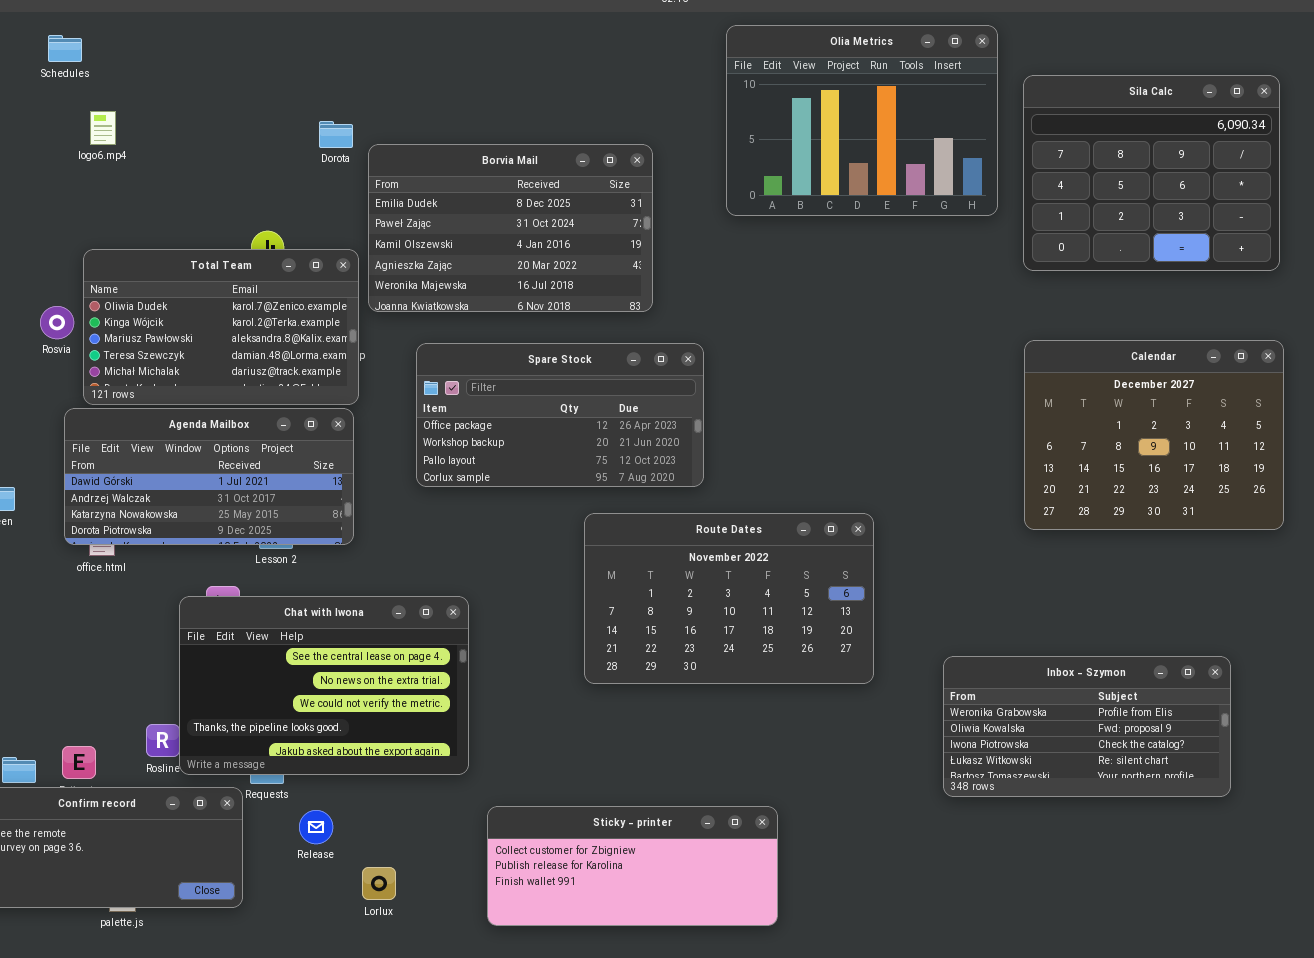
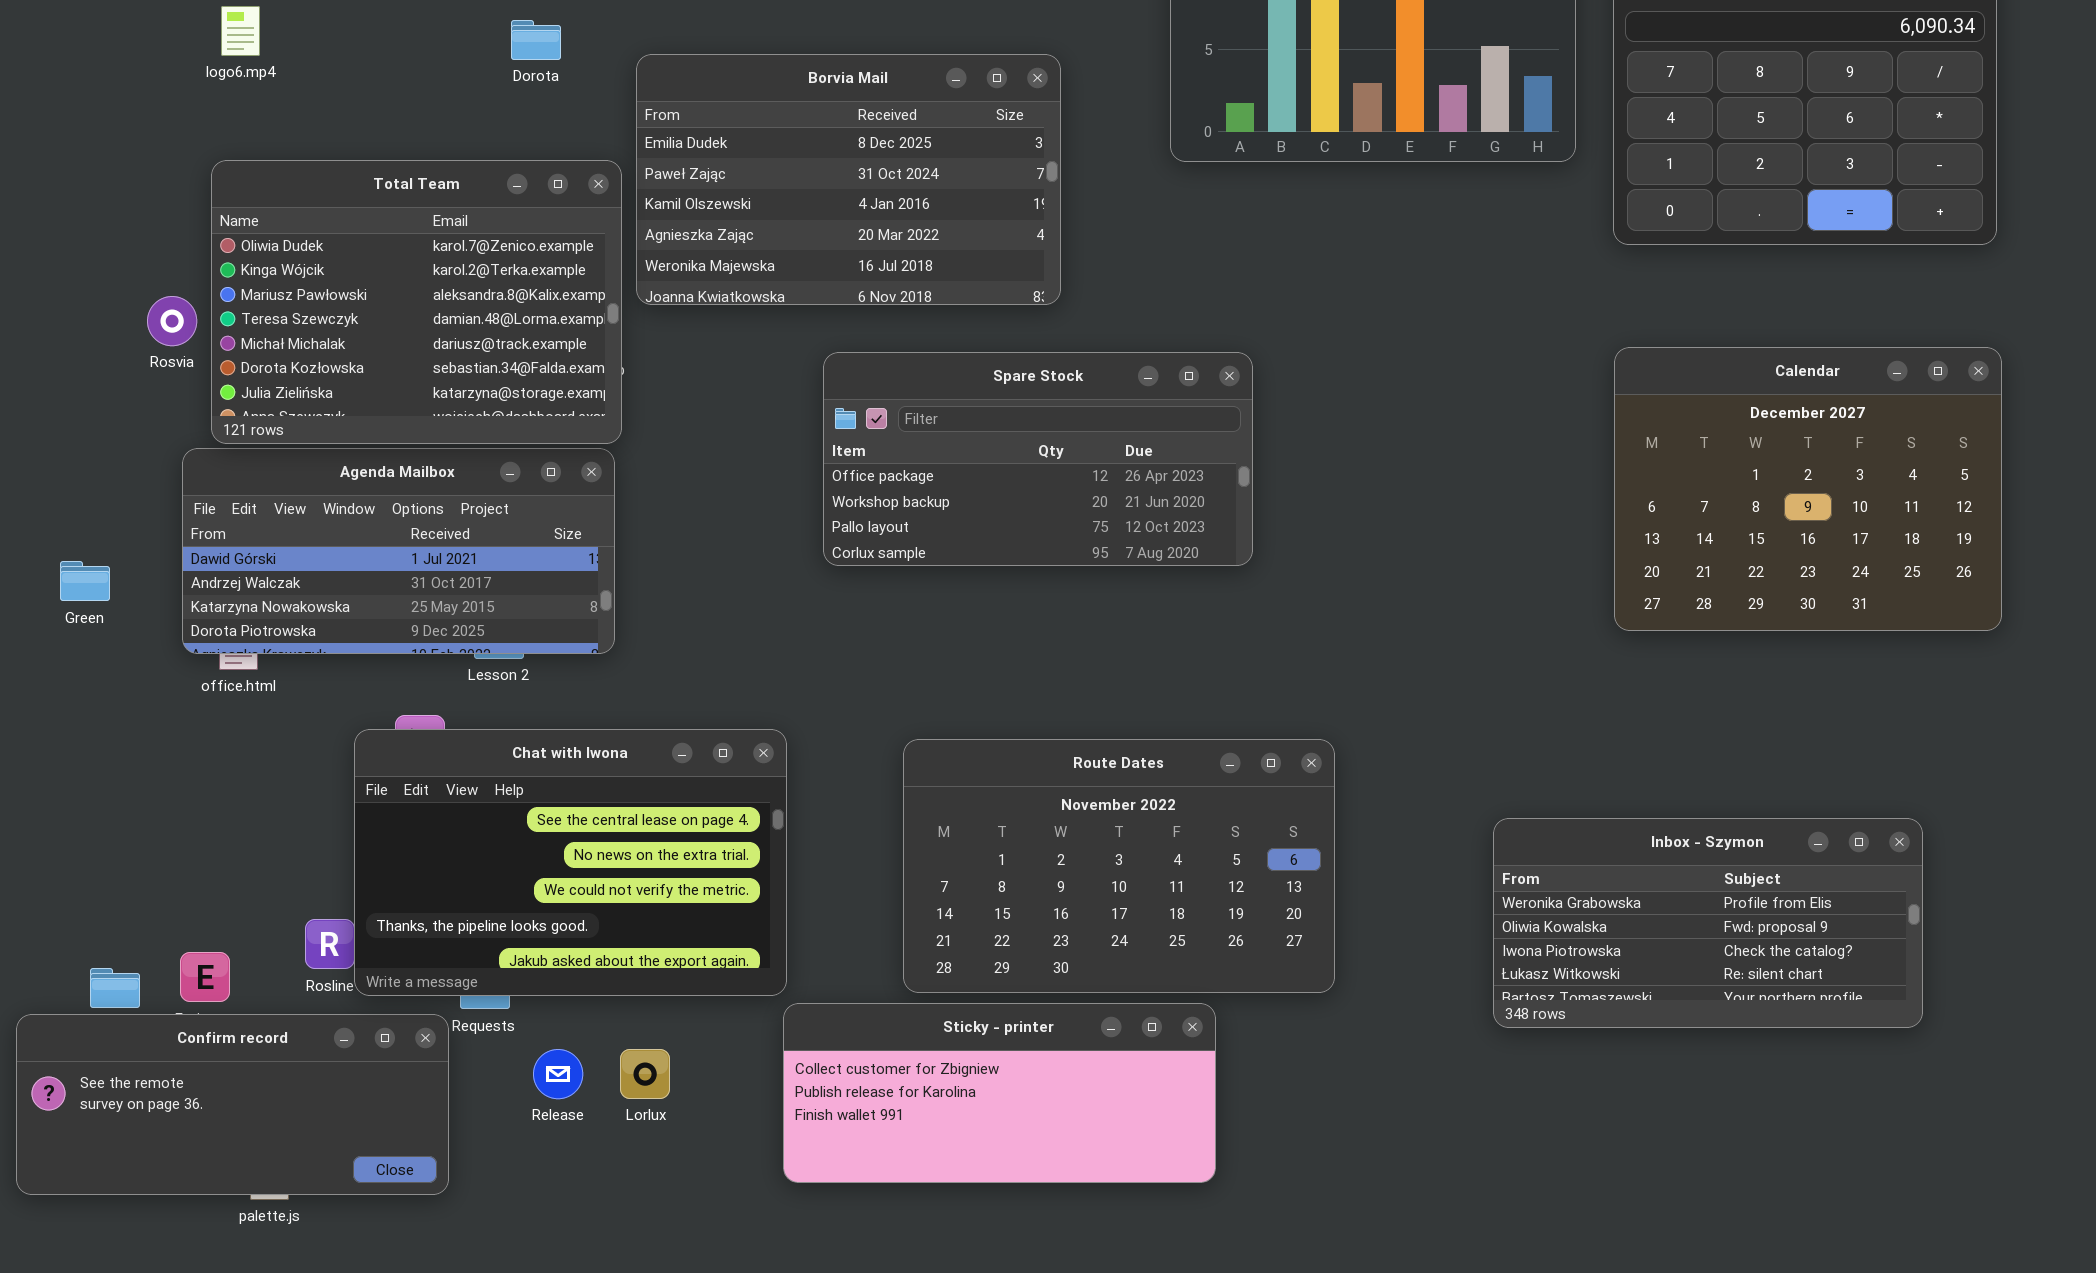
Dorota: [319,121,353,148] -> [511,20,561,60], moved
Total Team: [83,249,359,405] -> [211,160,622,444], resized
Spare Stock: [416,343,704,487] -> [823,352,1253,566], moved
Route Dates: [584,513,874,684] -> [903,739,1335,993], moved
Sticky - printer: [487,806,778,926] -> [783,1003,1216,1183], moved
Lorlux: [362,867,396,900] -> [620,1049,670,1099], moved

